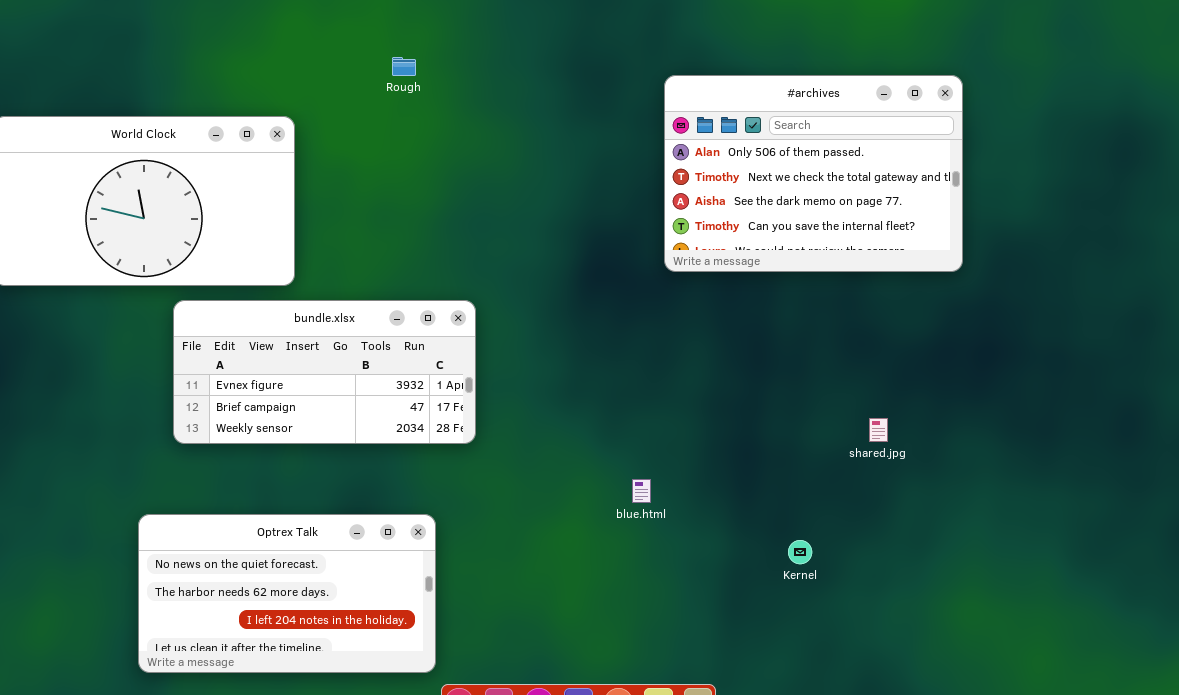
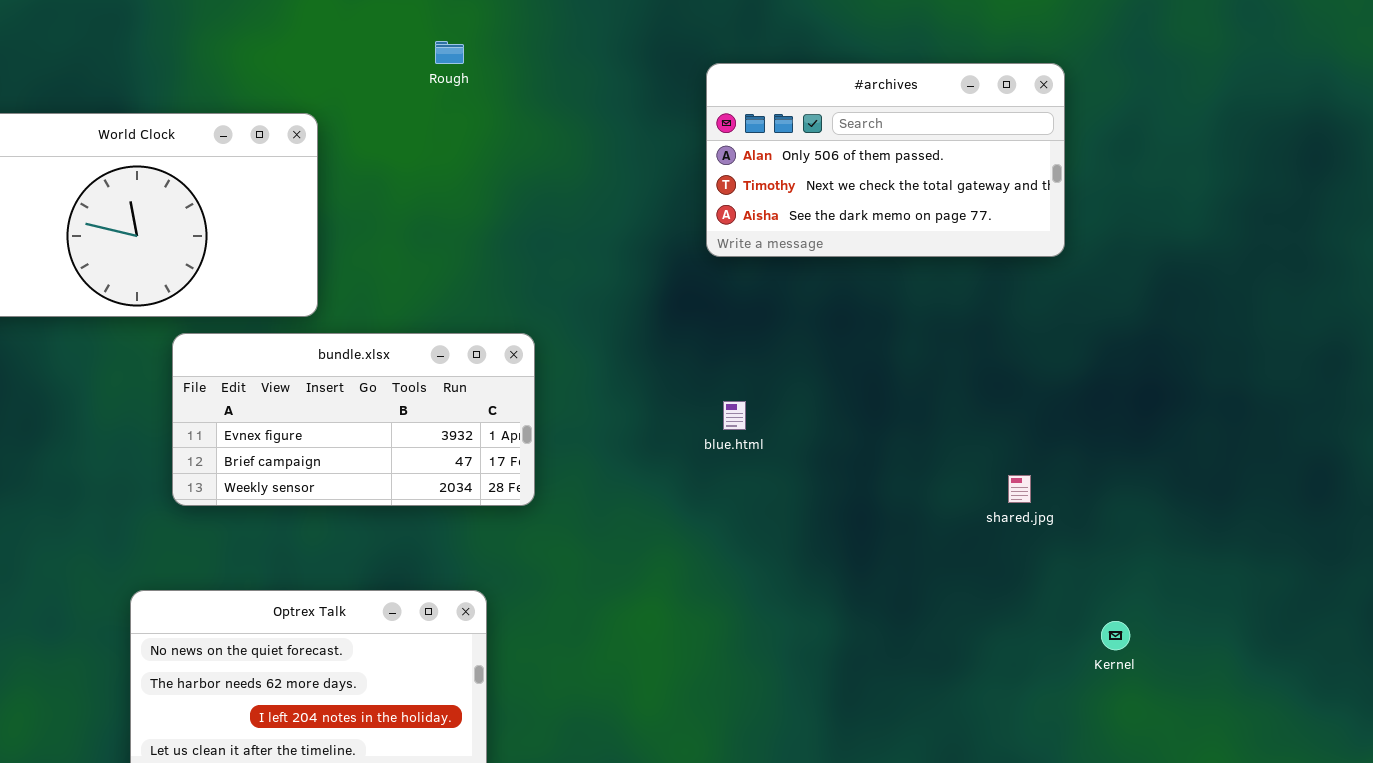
#archives: [664,75,963,272] -> [706,63,1065,257], moved, resized
blue.html: [632,479,651,503] -> [723,401,746,430], moved
Kernel: [788,540,812,564] -> [1101,621,1130,650], moved

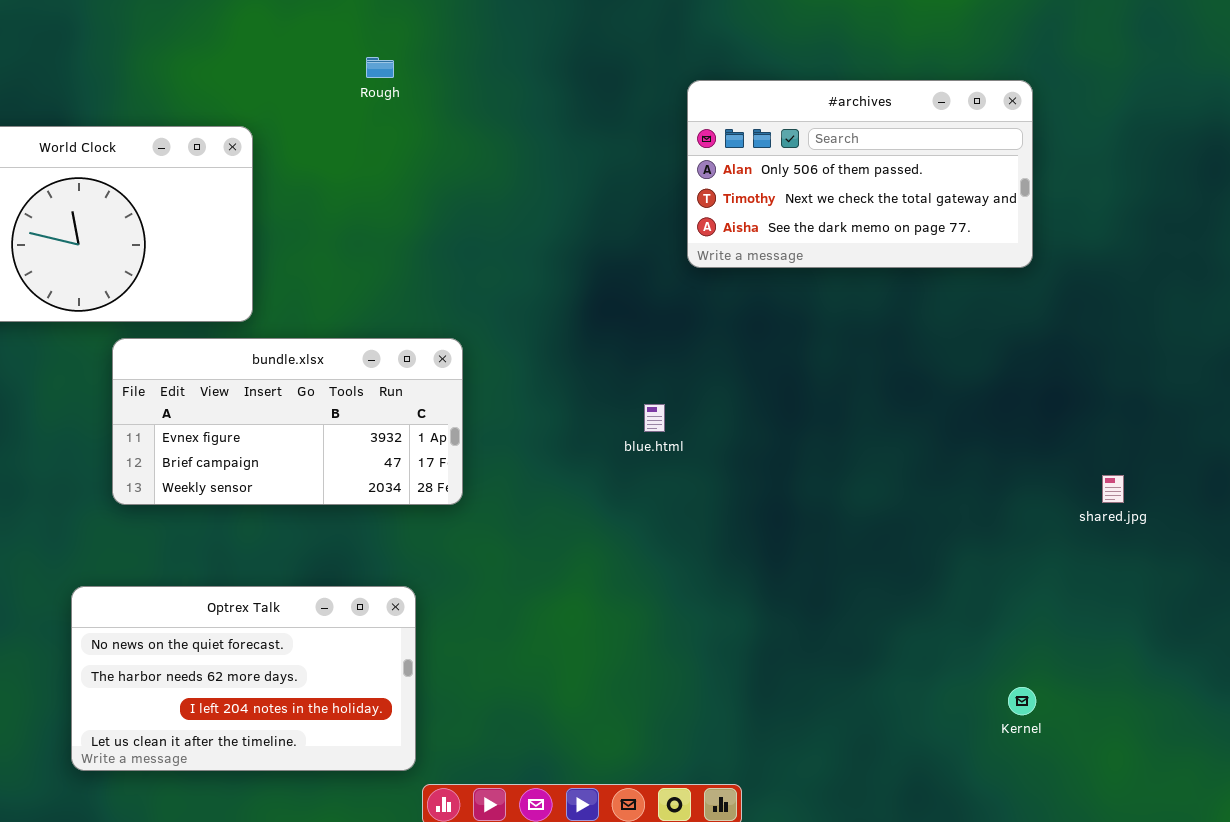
#archives: [706,63,1065,257] -> [687,80,1033,268], moved
shared.jpg: [1008,475,1031,503] -> [1102,475,1124,503], moved
Kernel: [1101,621,1130,650] -> [1008,687,1036,715], moved

